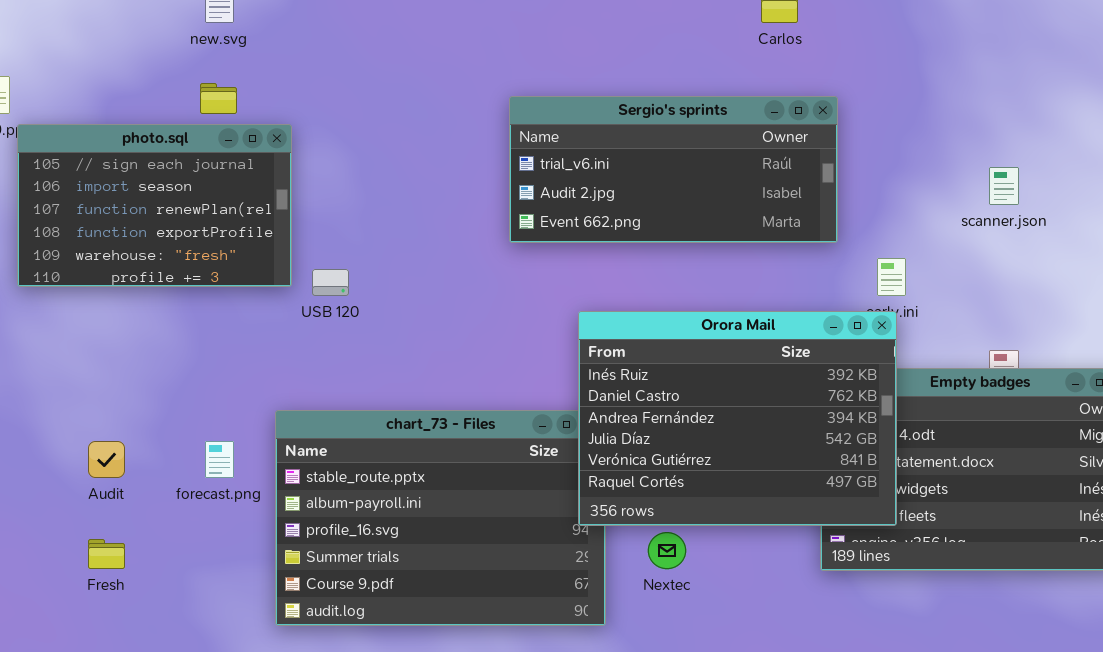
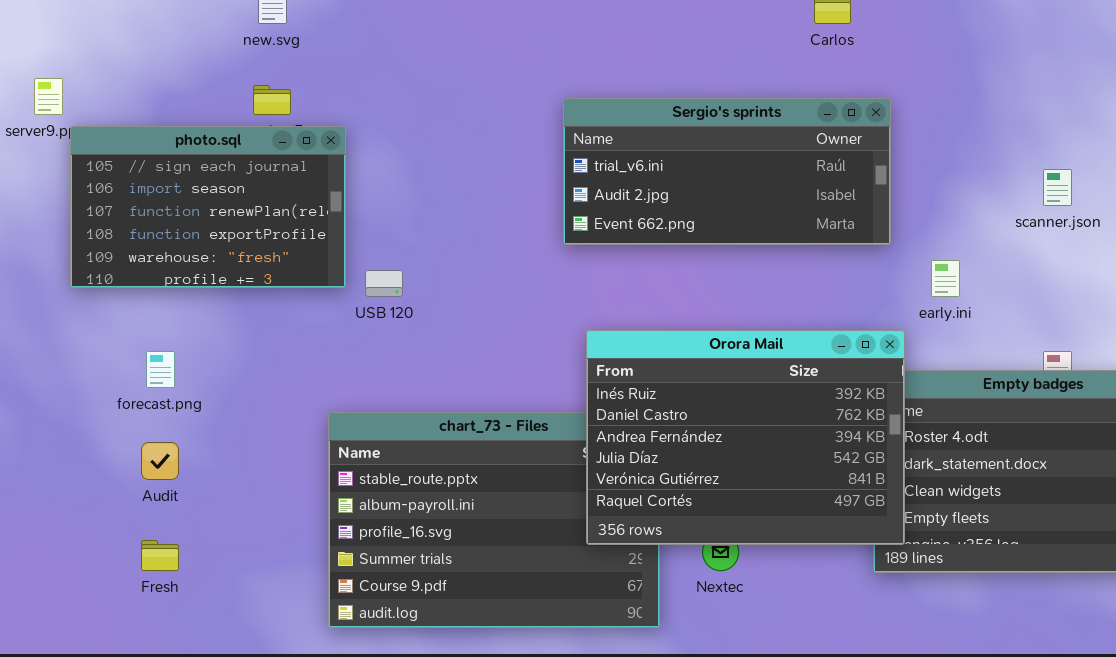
Orora Mail: [578,311,897,526] -> [586,330,905,545], moved
forecast.png: [205,441,234,478] -> [146,351,175,388], moved

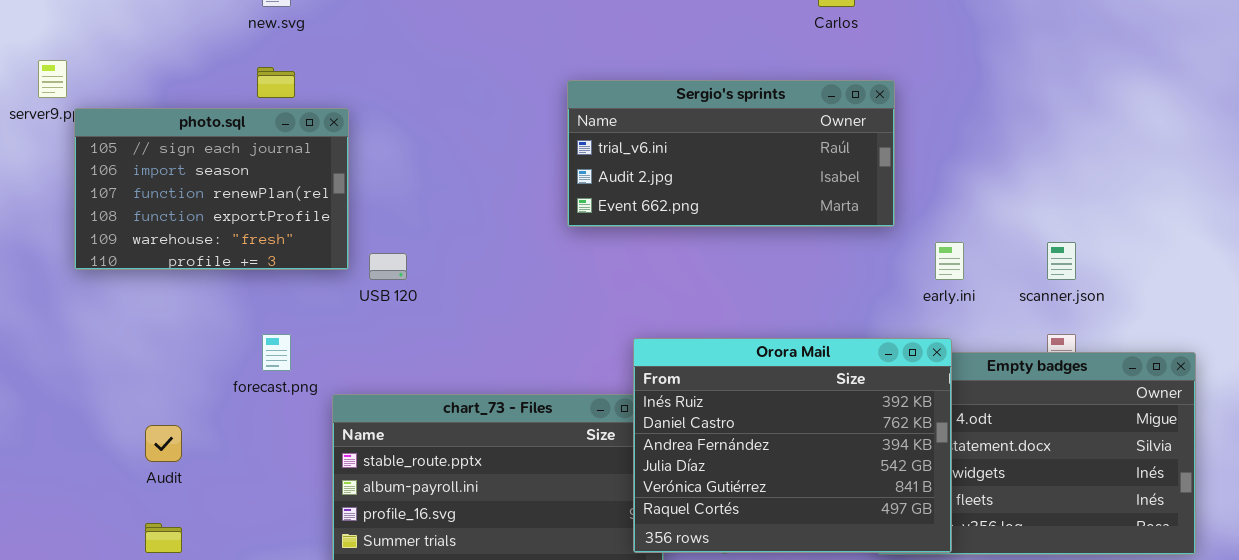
scanner.json: [1043,169,1072,206] -> [1047,242,1076,280], moved
Orora Mail: [586,330,905,545] -> [633,338,952,553], moved
forecast.png: [146,351,175,388] -> [262,334,291,371], moved

